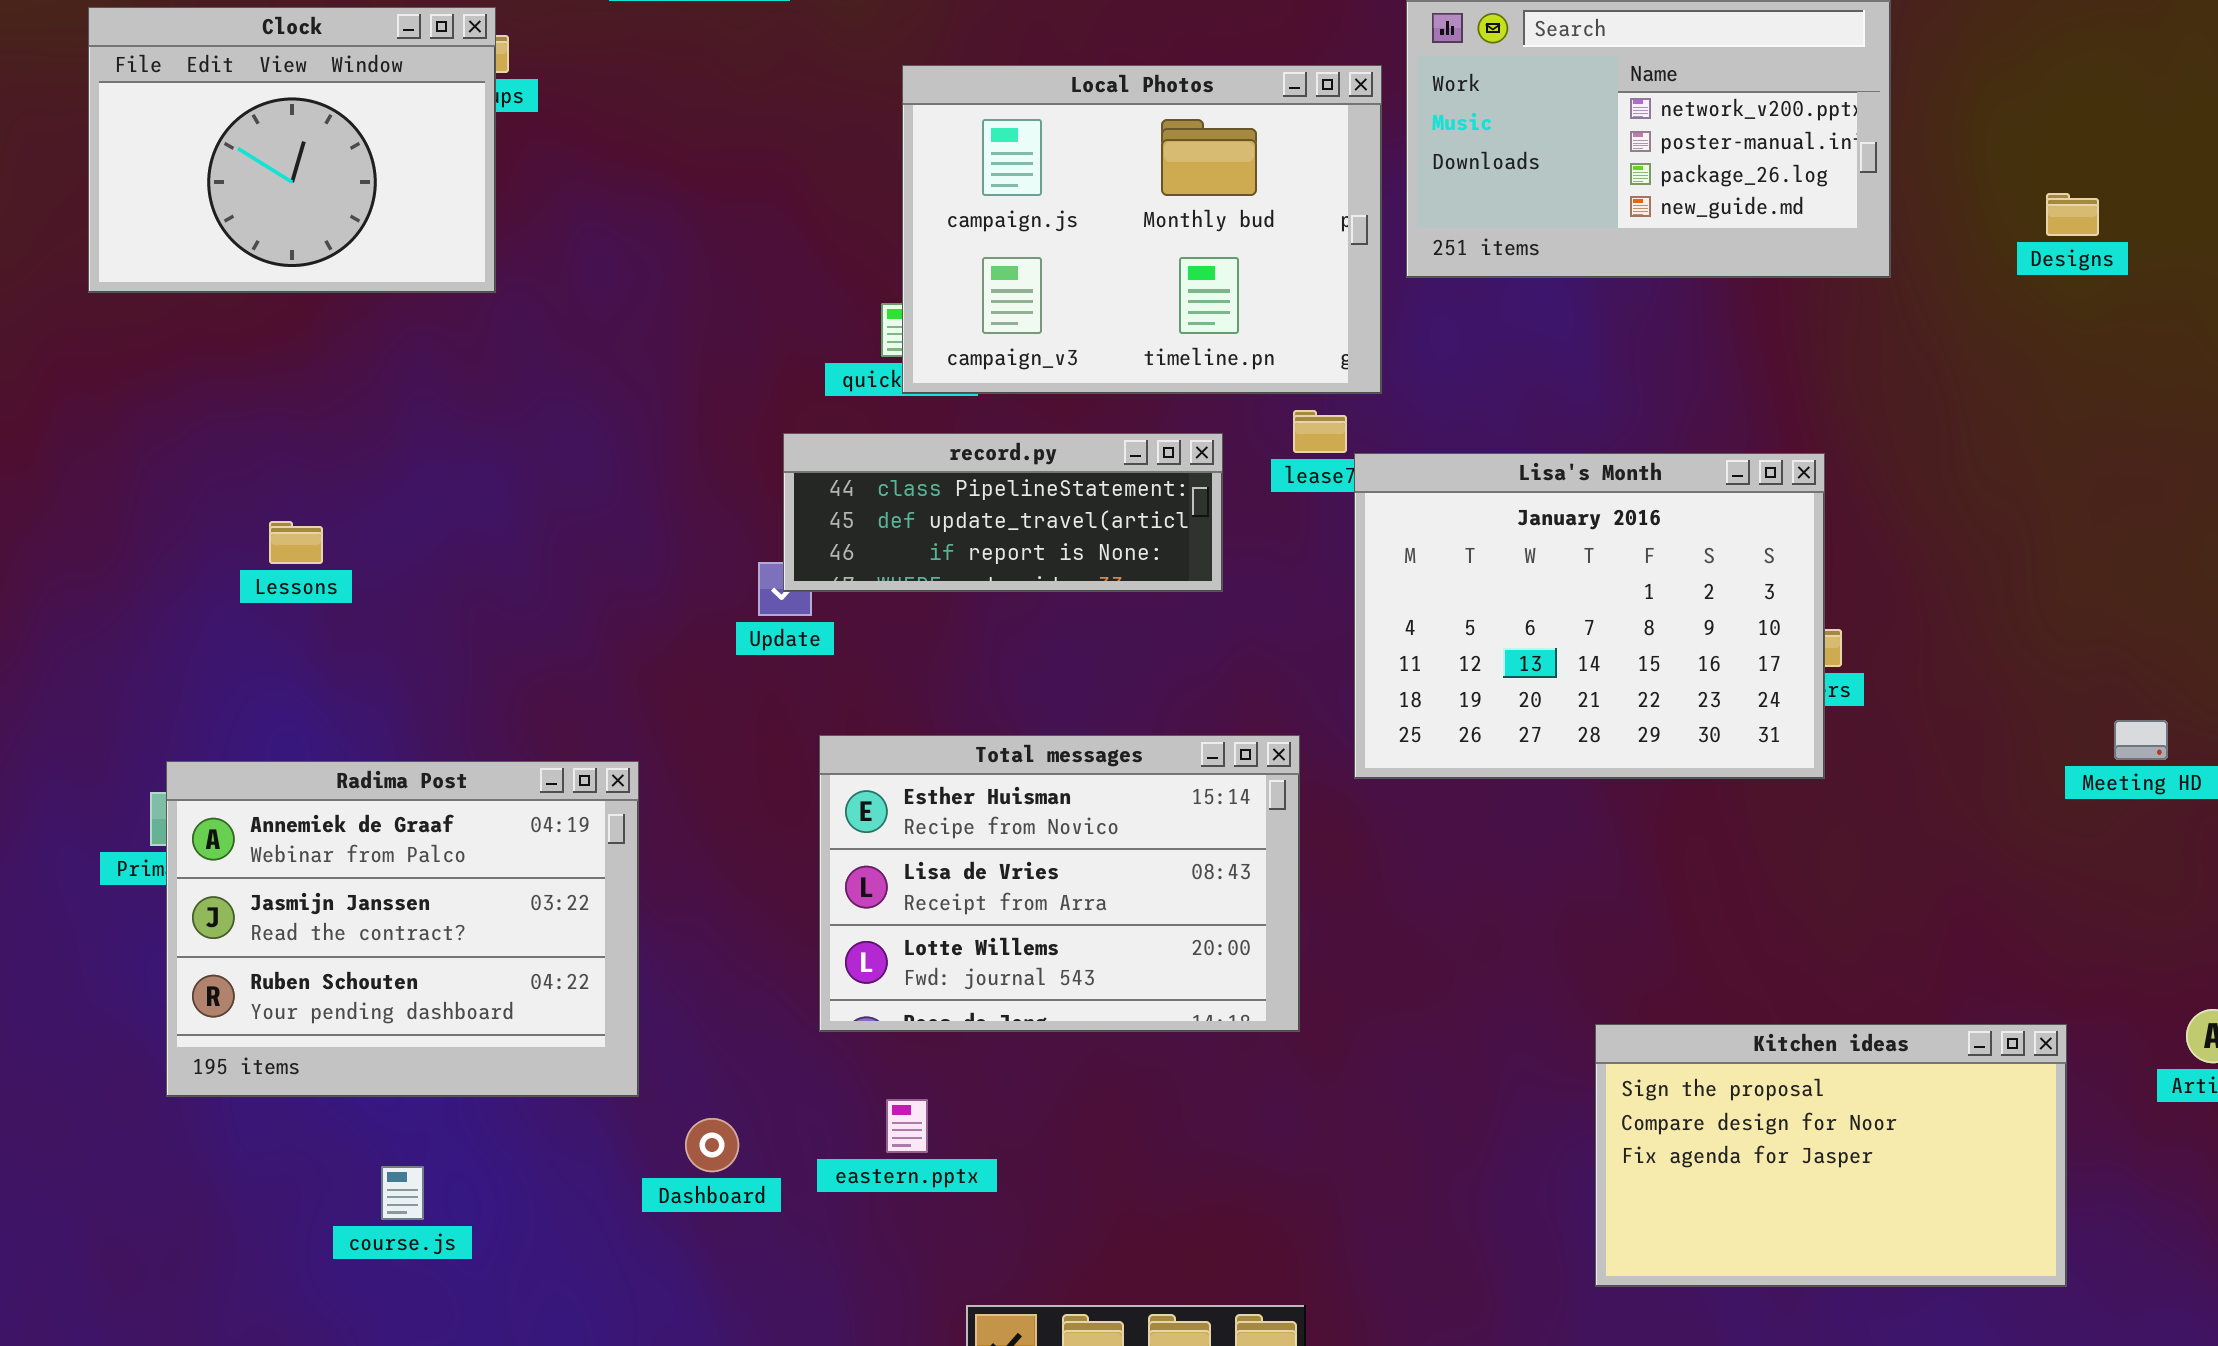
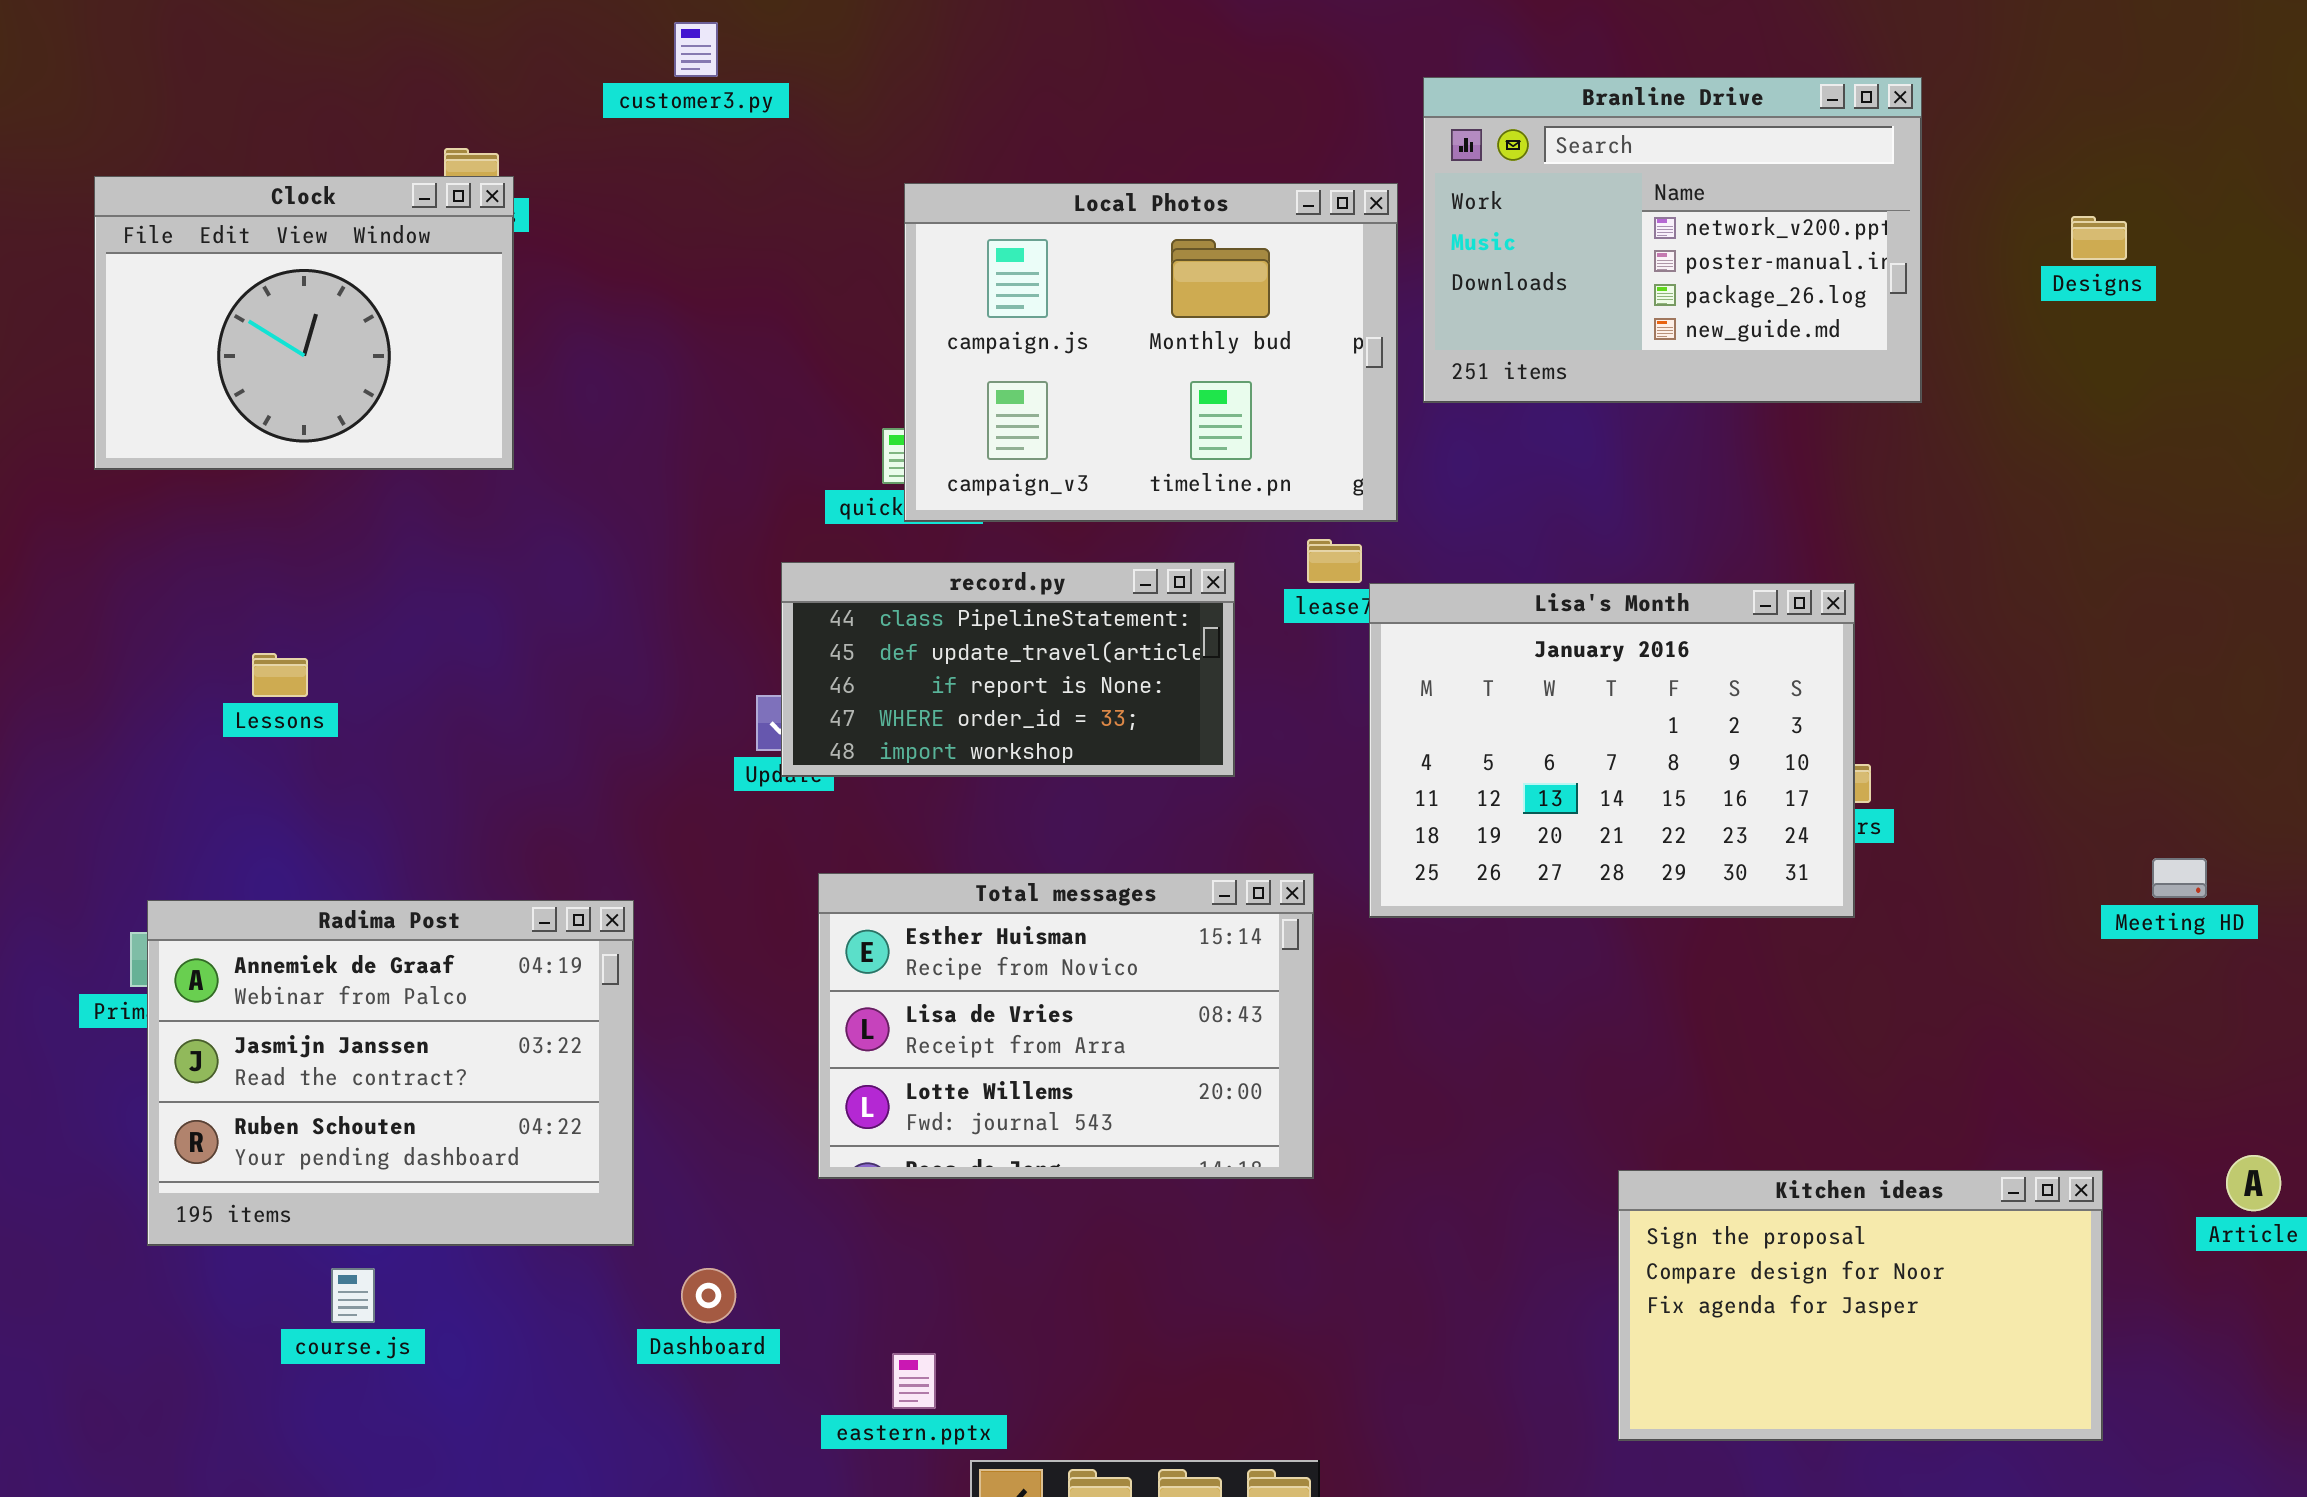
Clock: [88,7,496,293] -> [94,176,514,470], moved
Designs: [2046,193,2099,236] -> [2071,216,2127,260], moved
record.py: [783,433,1223,592] -> [781,562,1235,777], resized
eastern.pptx: [886,1099,928,1153] -> [892,1353,936,1409], moved
course.js: [381,1166,424,1220] -> [331,1268,375,1323], moved

